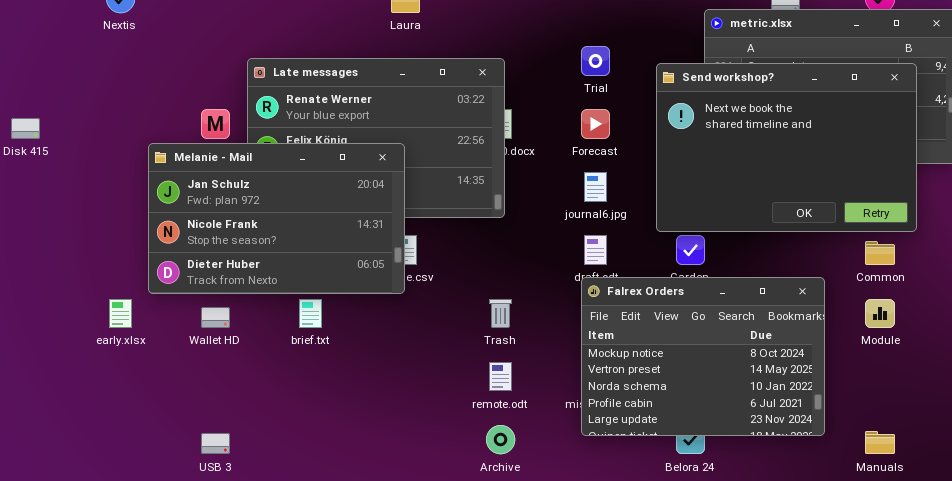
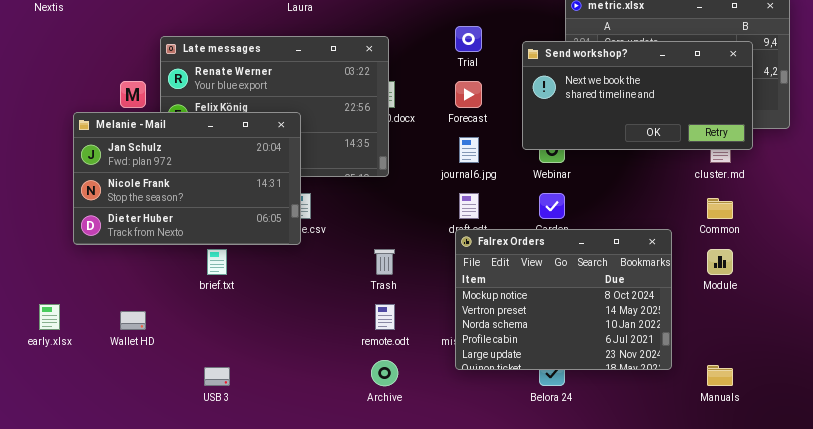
Send workshop?: [656,63,917,232] -> [522,41,753,150], resized
early.xlsx: [109,299,132,328] -> [39,304,60,330], moved
Wallet HD: [201,307,230,328] -> [120,311,146,330], moved
USB 3: [201,433,230,454] -> [204,367,230,386], moved

